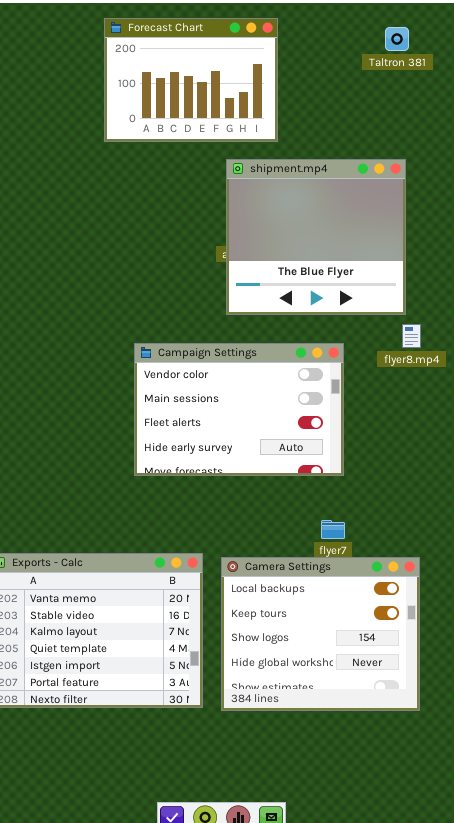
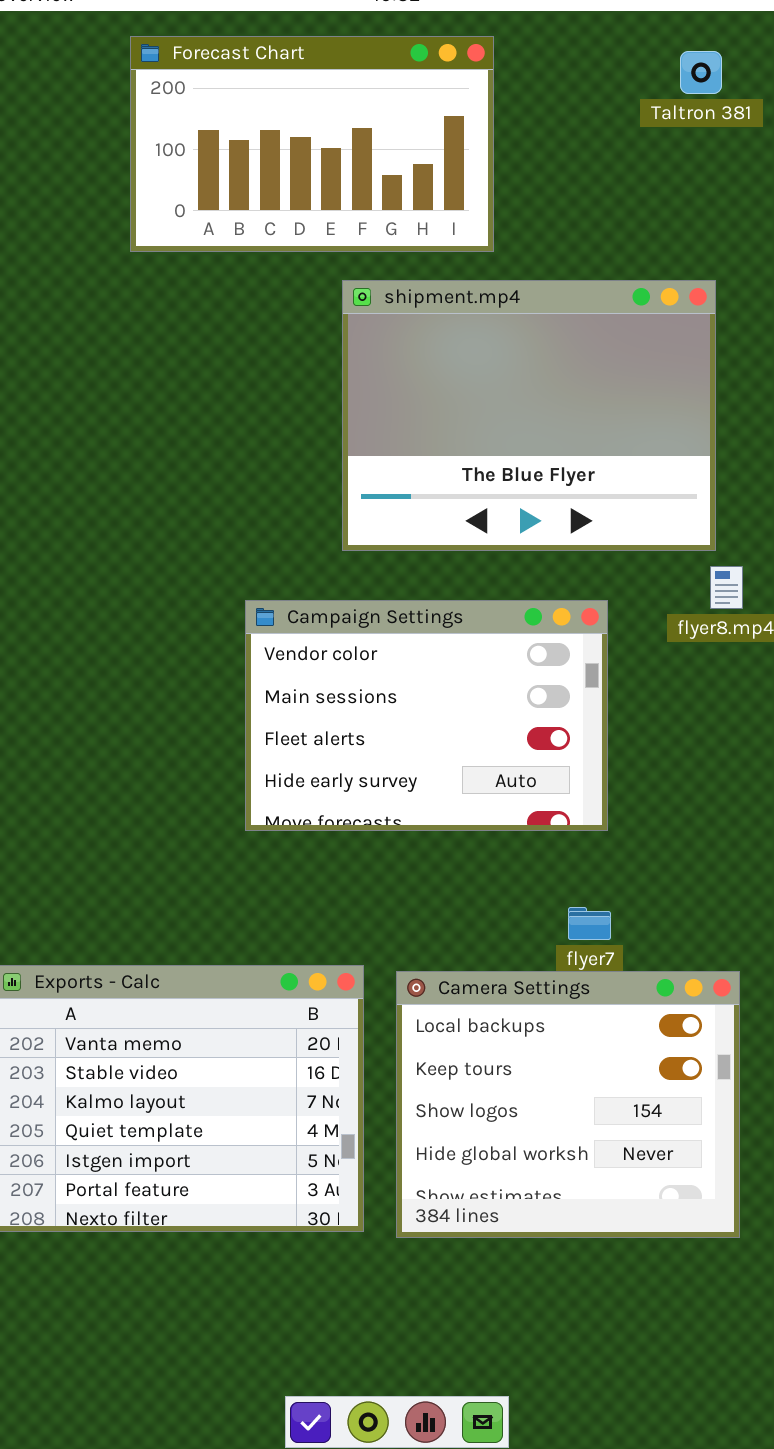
Forecast Chart: [104,18,278,142] -> [130,36,494,252], resized
shipment.mp4: [226,159,406,315] -> [342,280,716,551], resized

